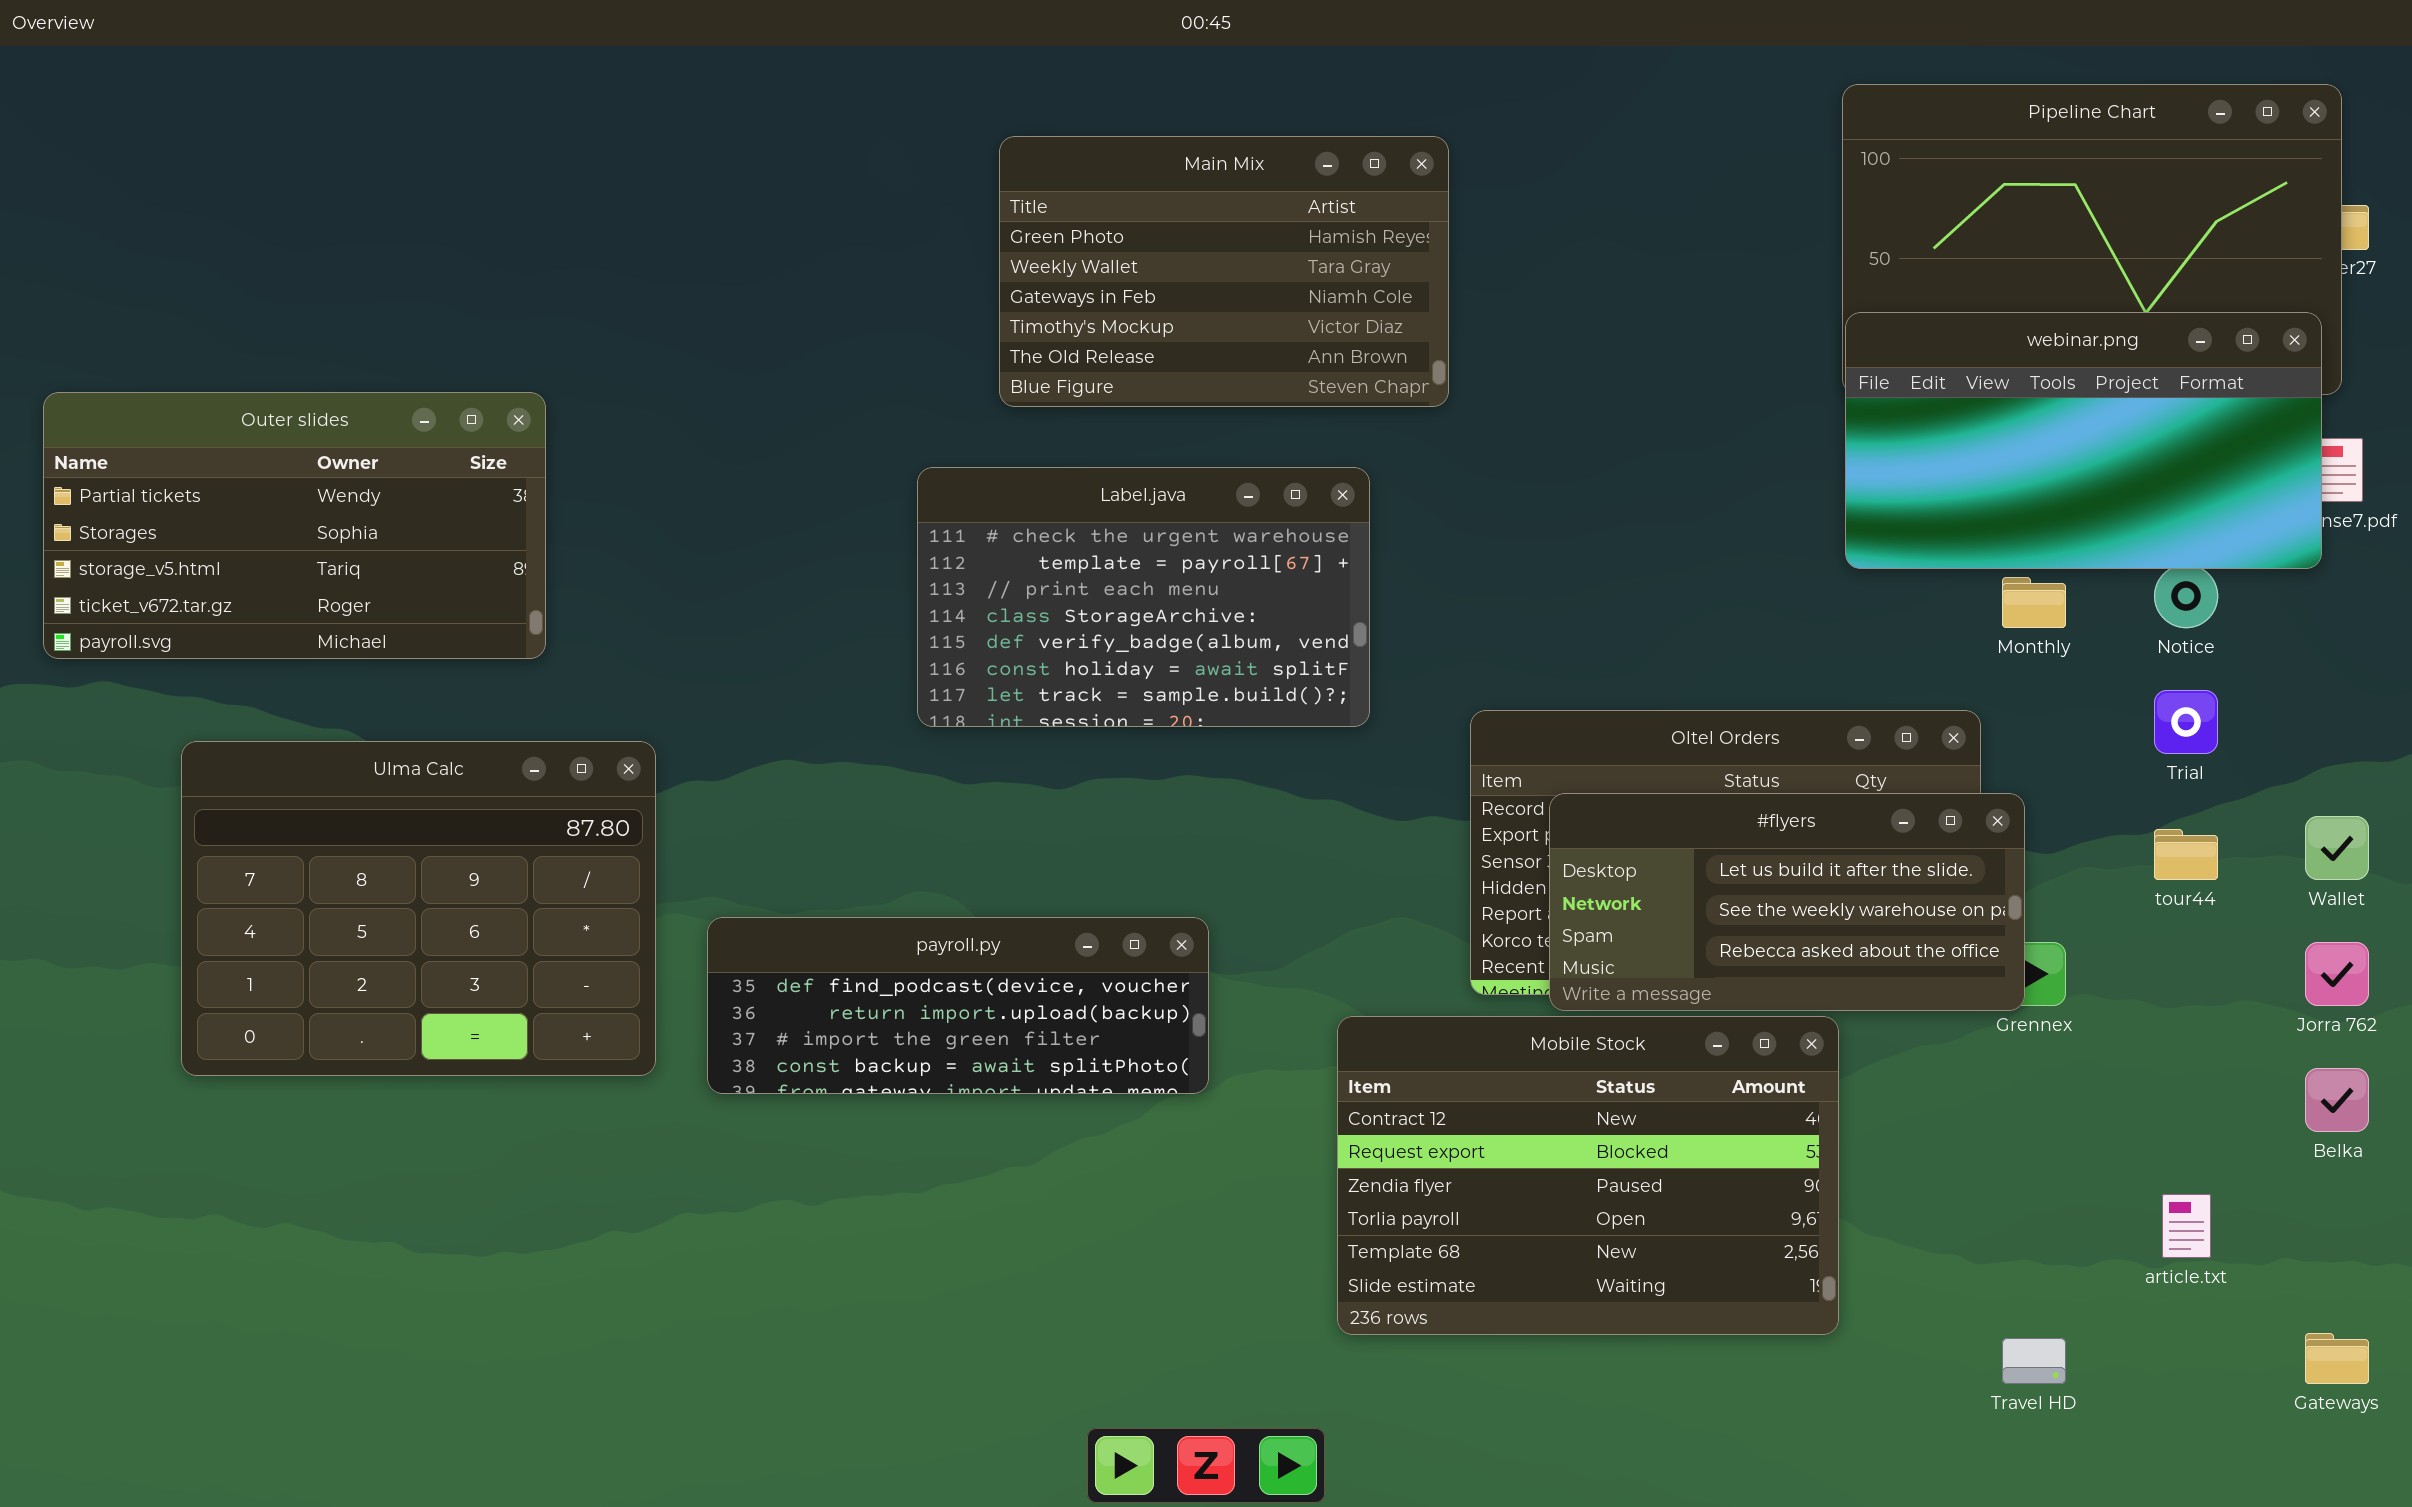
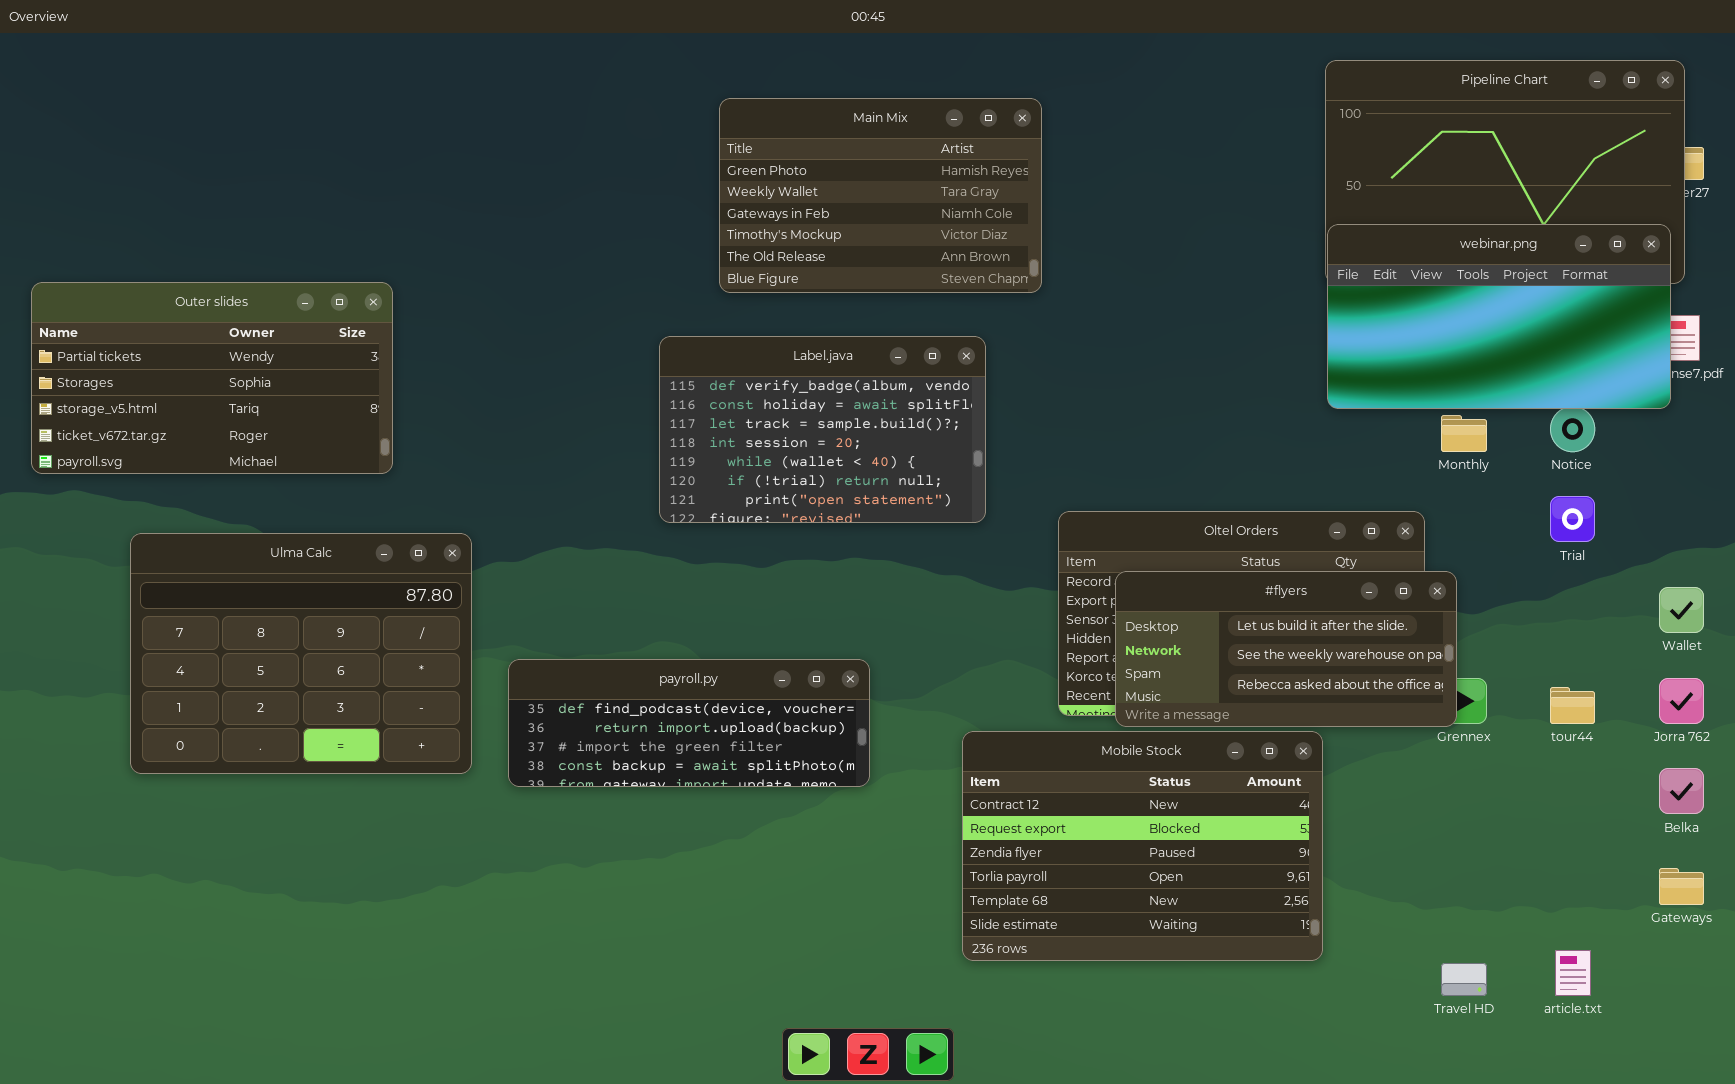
Label.java: [917,467,1370,727] -> [659,336,986,523], scrolled down 4 rows
tour44: [2154,829,2218,880] -> [1550,687,1595,724], moved
article.txt: [2162,1194,2211,1258] -> [1555,950,1591,996], moved
Gateways: [2305,1333,2369,1384] -> [1659,868,1704,905], moved

